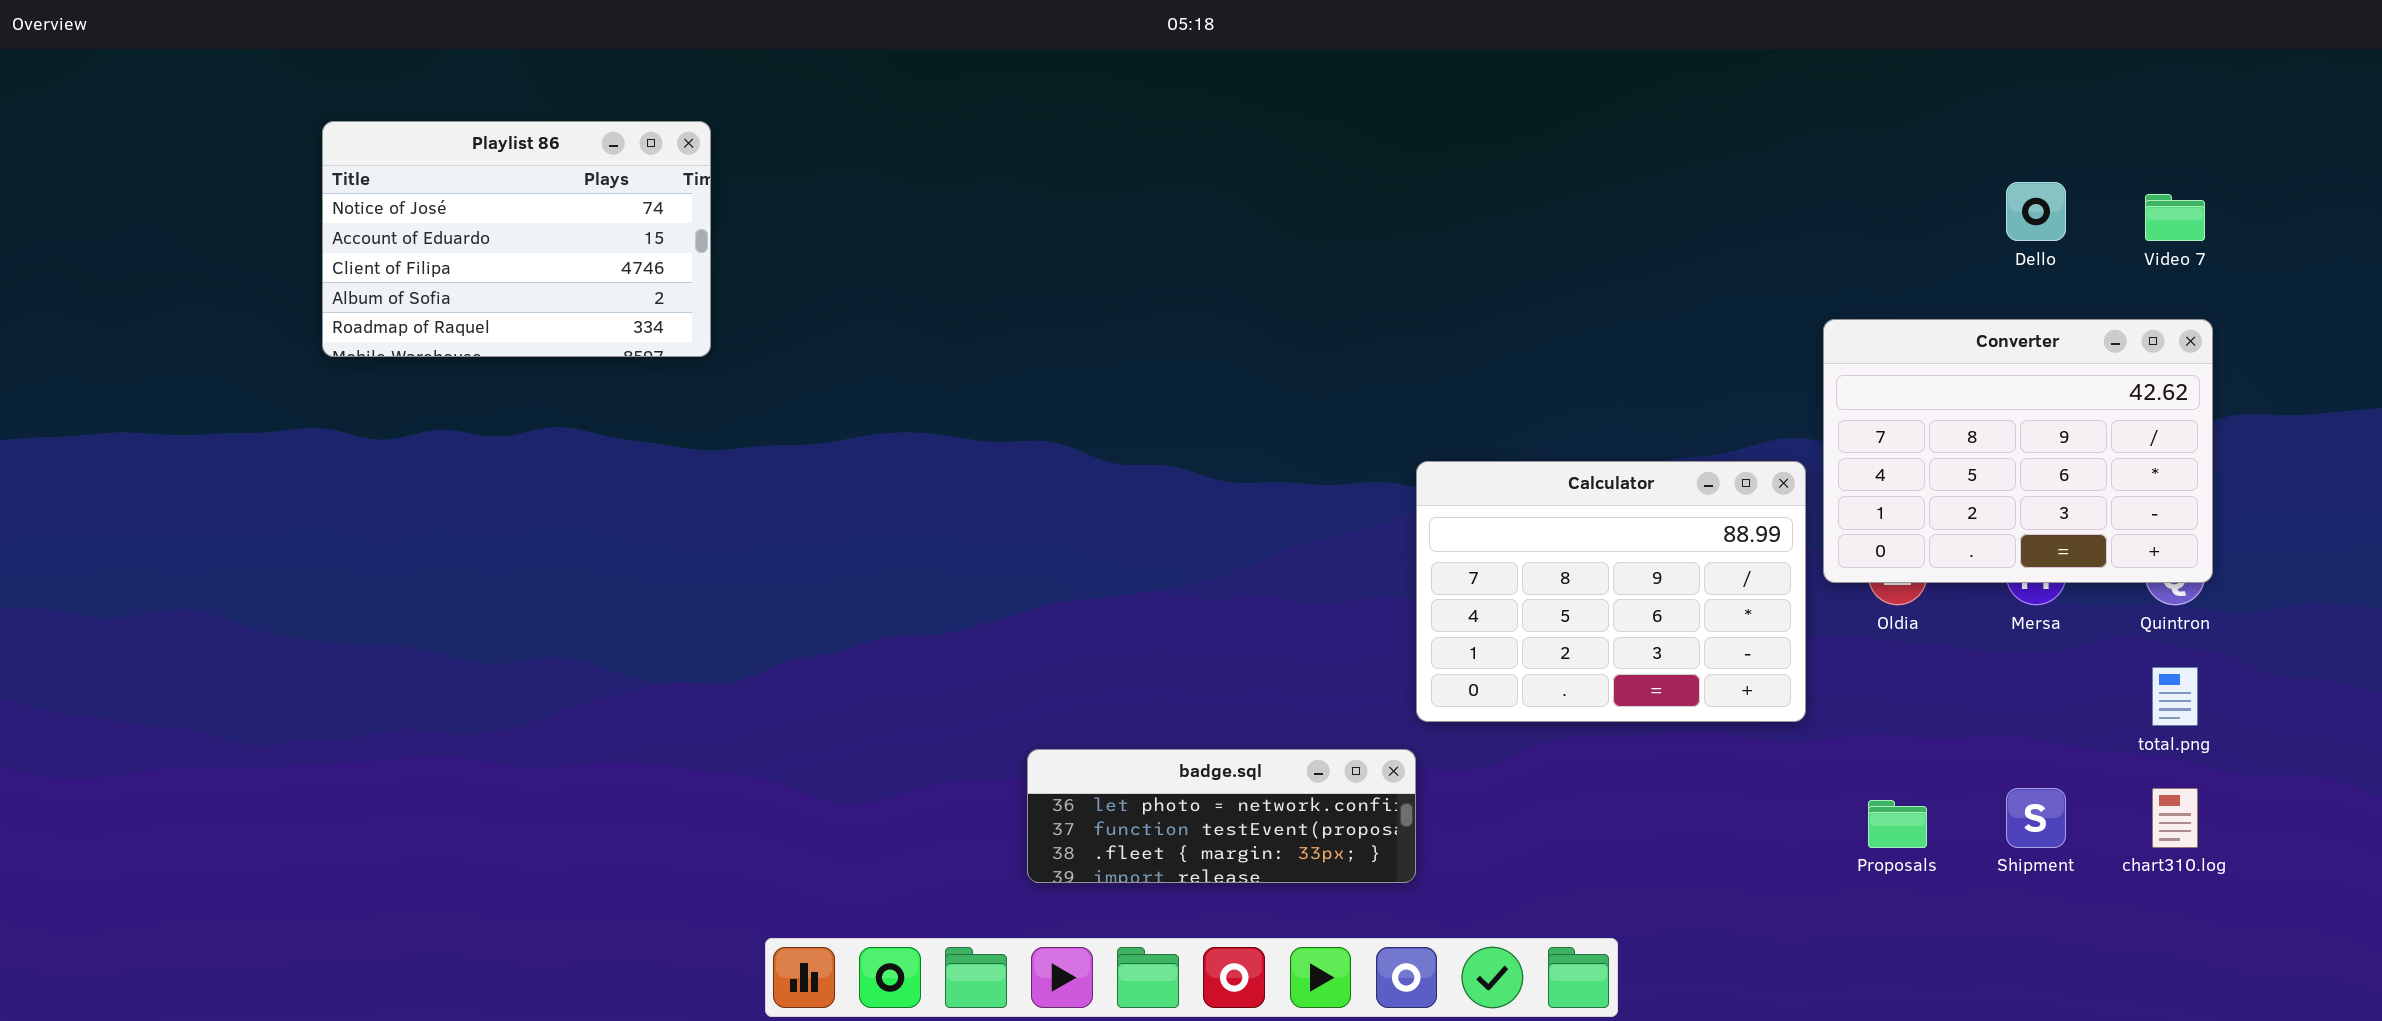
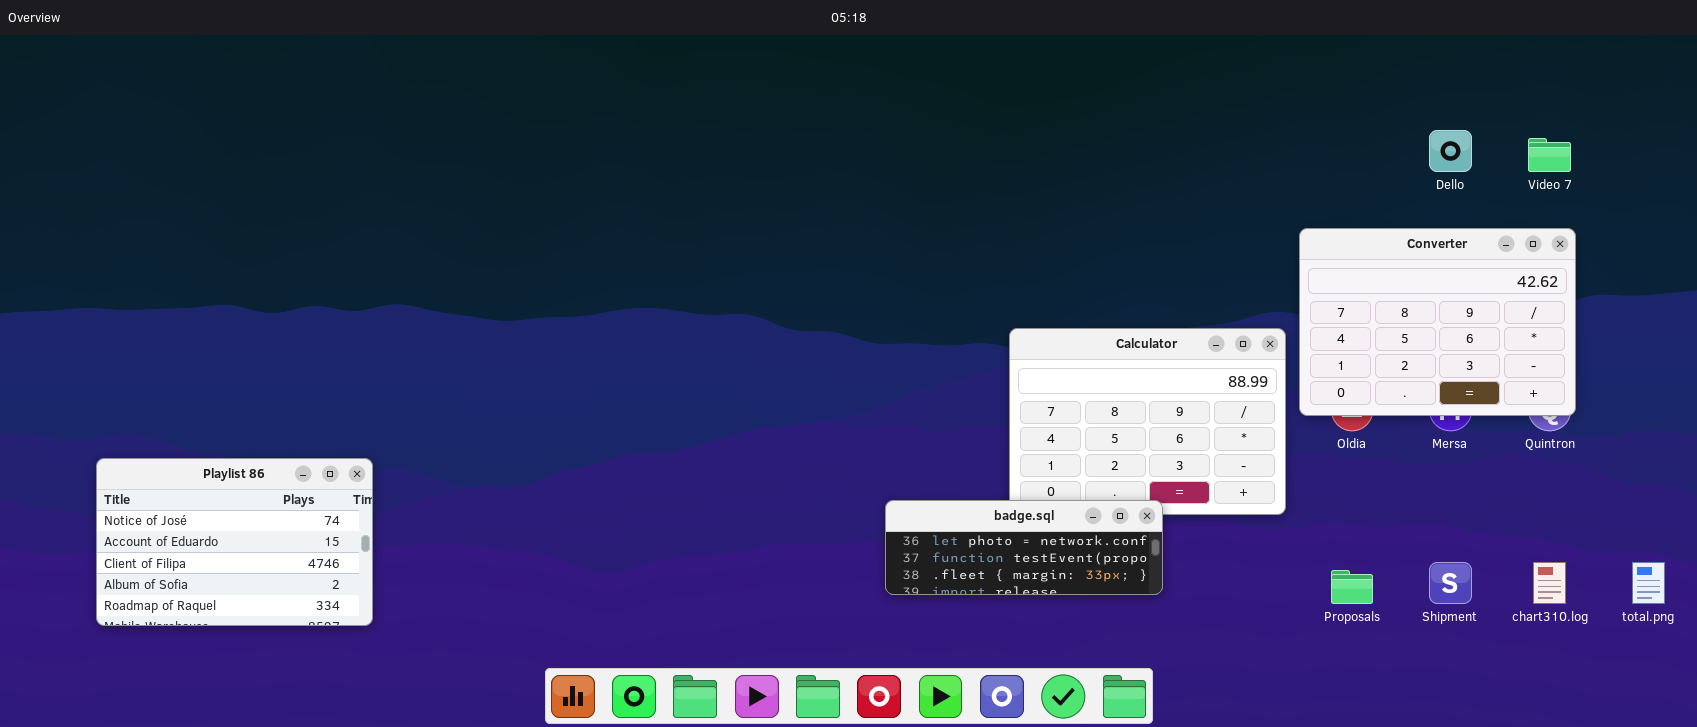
Playlist 86: [322,121,711,357] -> [96,458,373,626], moved
total.png: [2152,667,2198,726] -> [1632,562,1665,604], moved
badge.sql: [1027,749,1416,883] -> [885,500,1163,595], moved

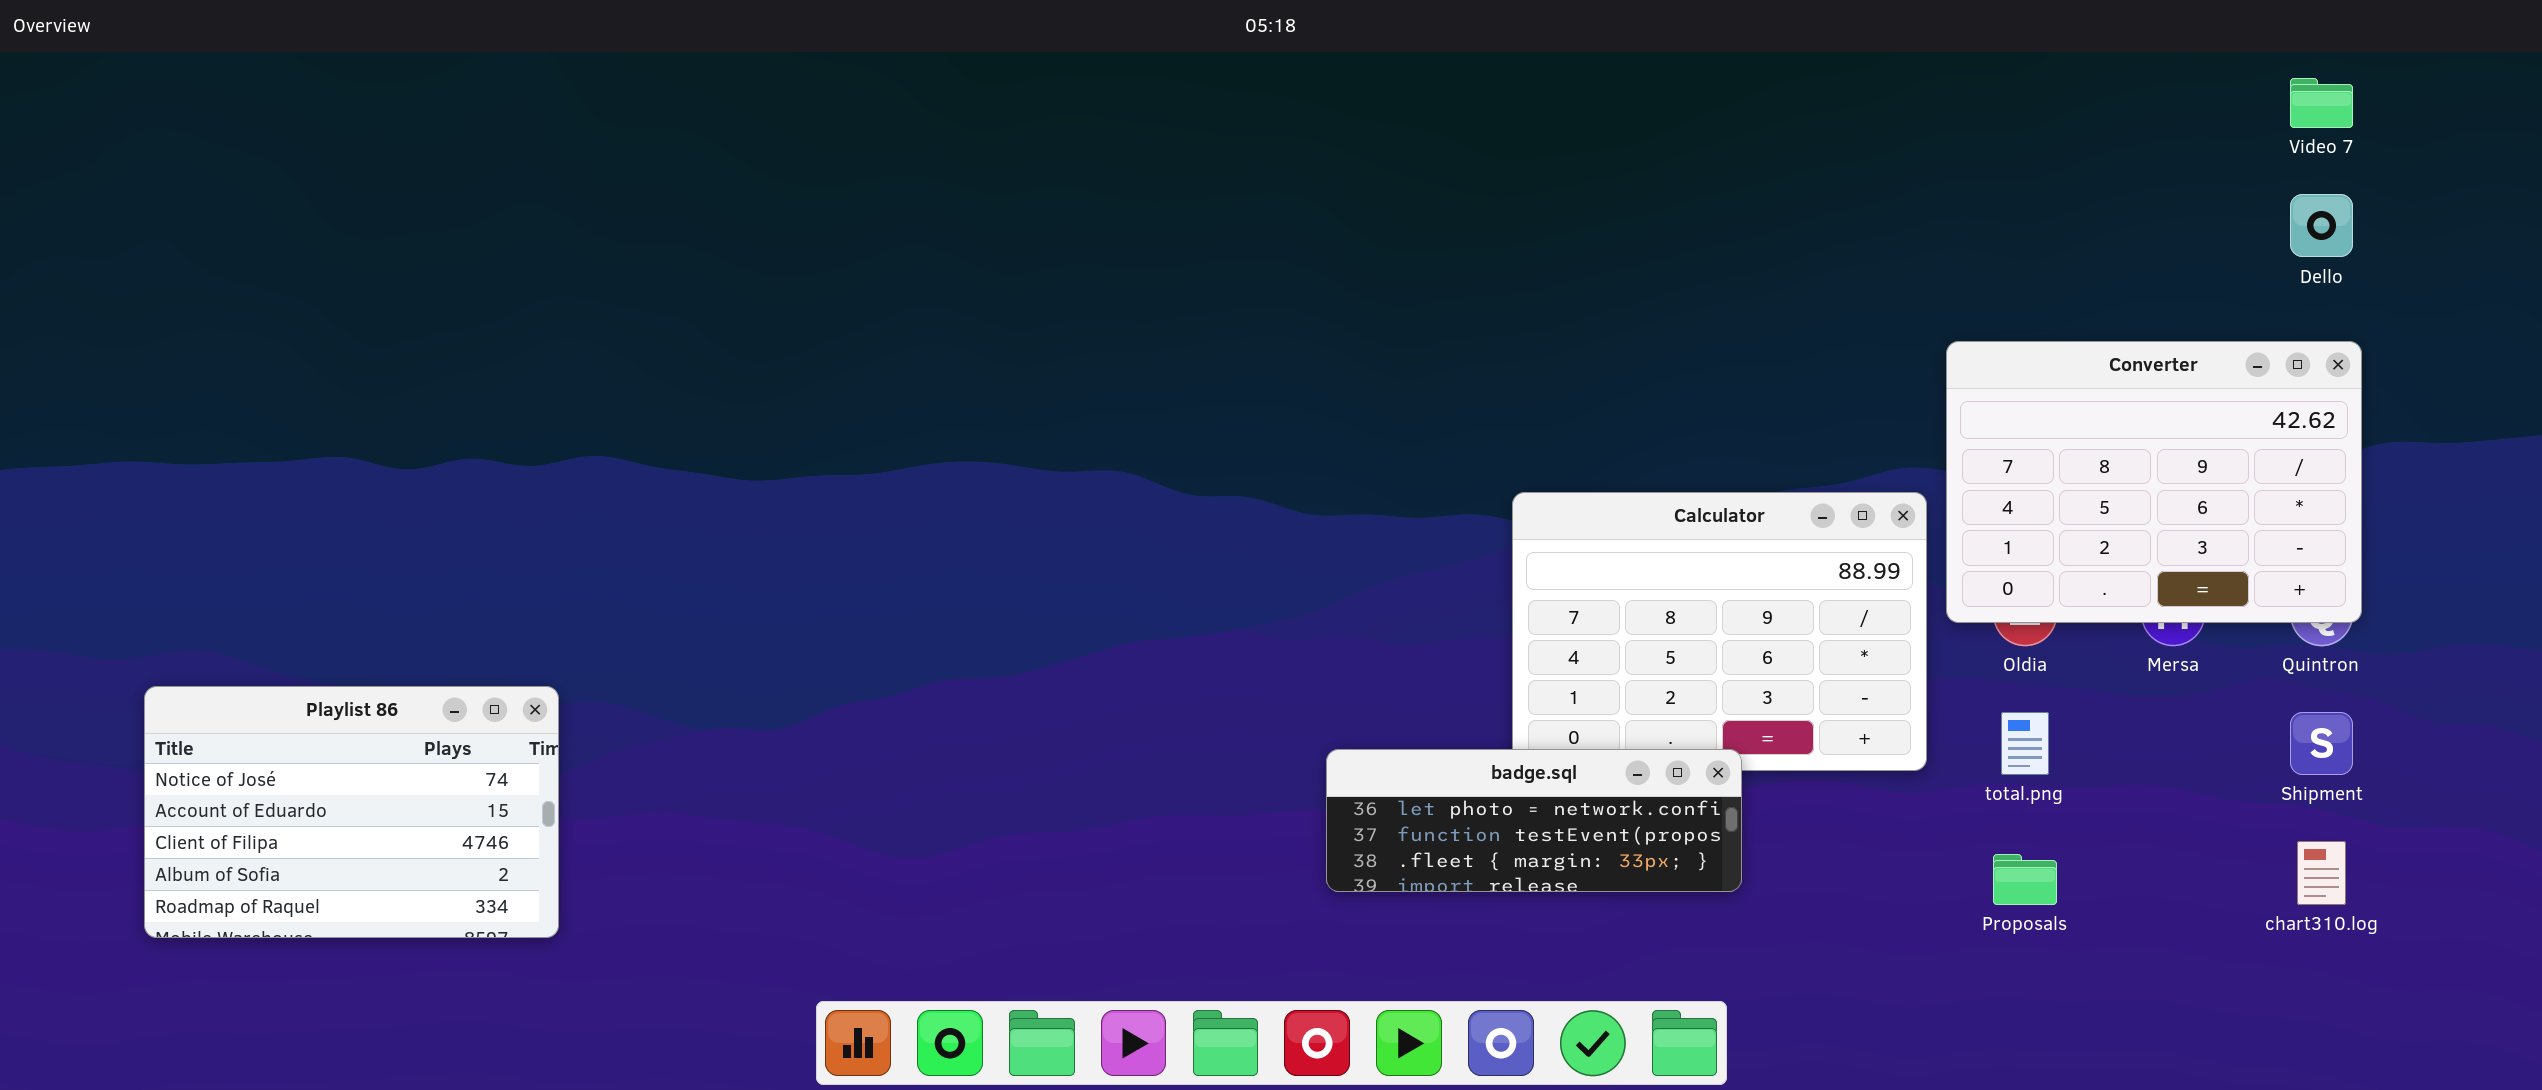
Dello: [1429,130,1472,172] -> [2290,194,2353,257], moved
Video 7: [1528,138,1571,172] -> [2290,78,2353,128], moved
Shipment: [1429,562,1472,604] -> [2290,712,2353,775], moved
total.png: [1632,562,1665,604] -> [2001,712,2049,775], moved

